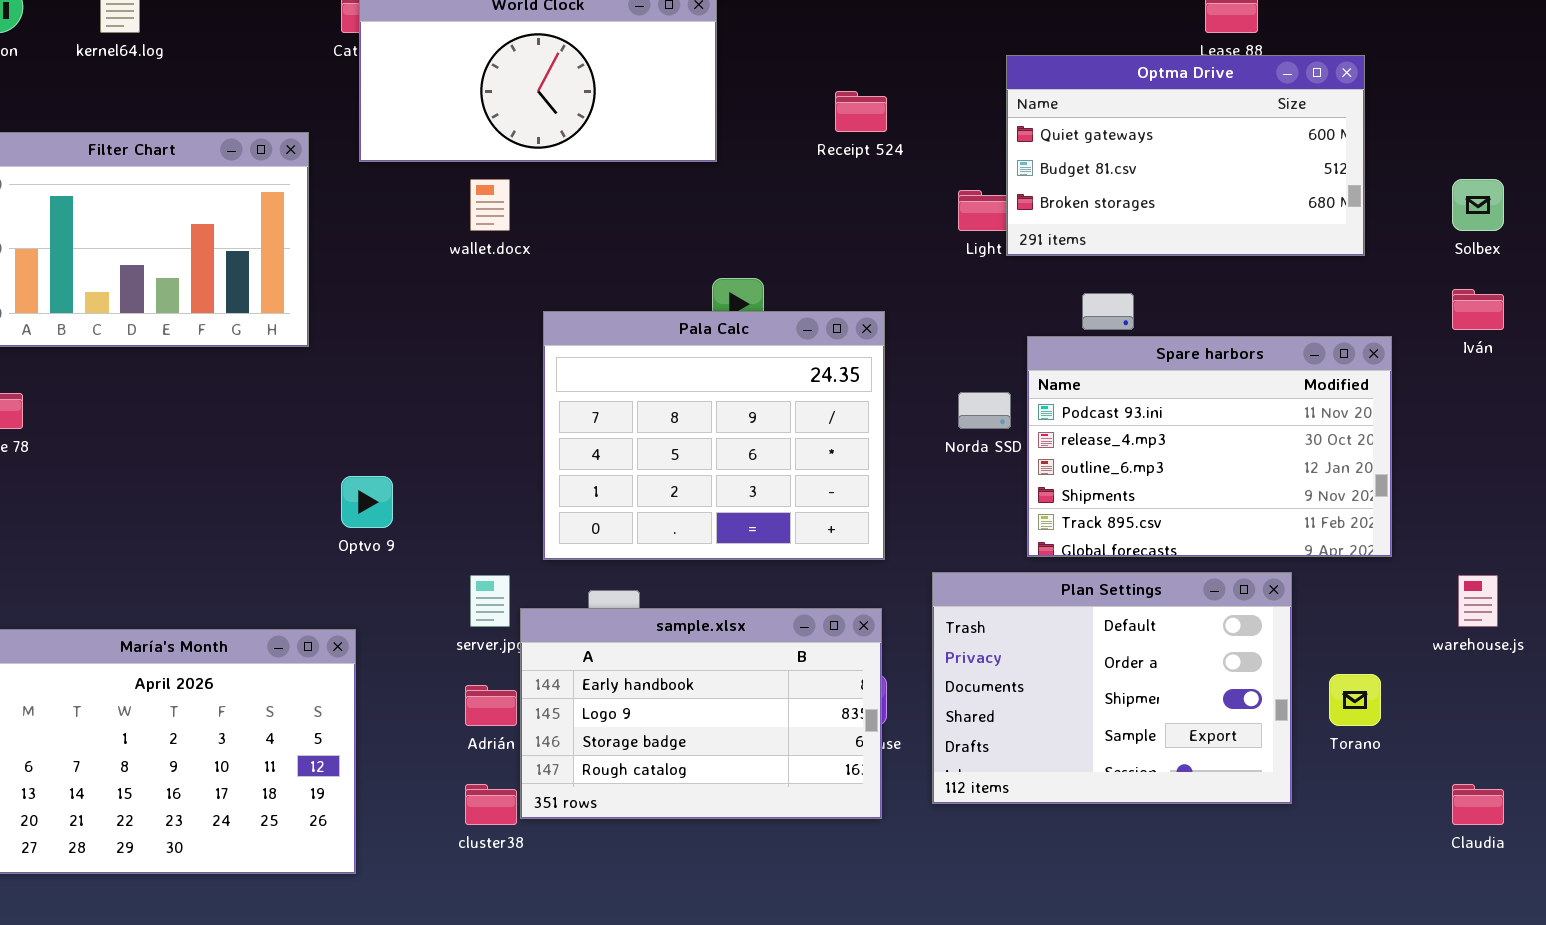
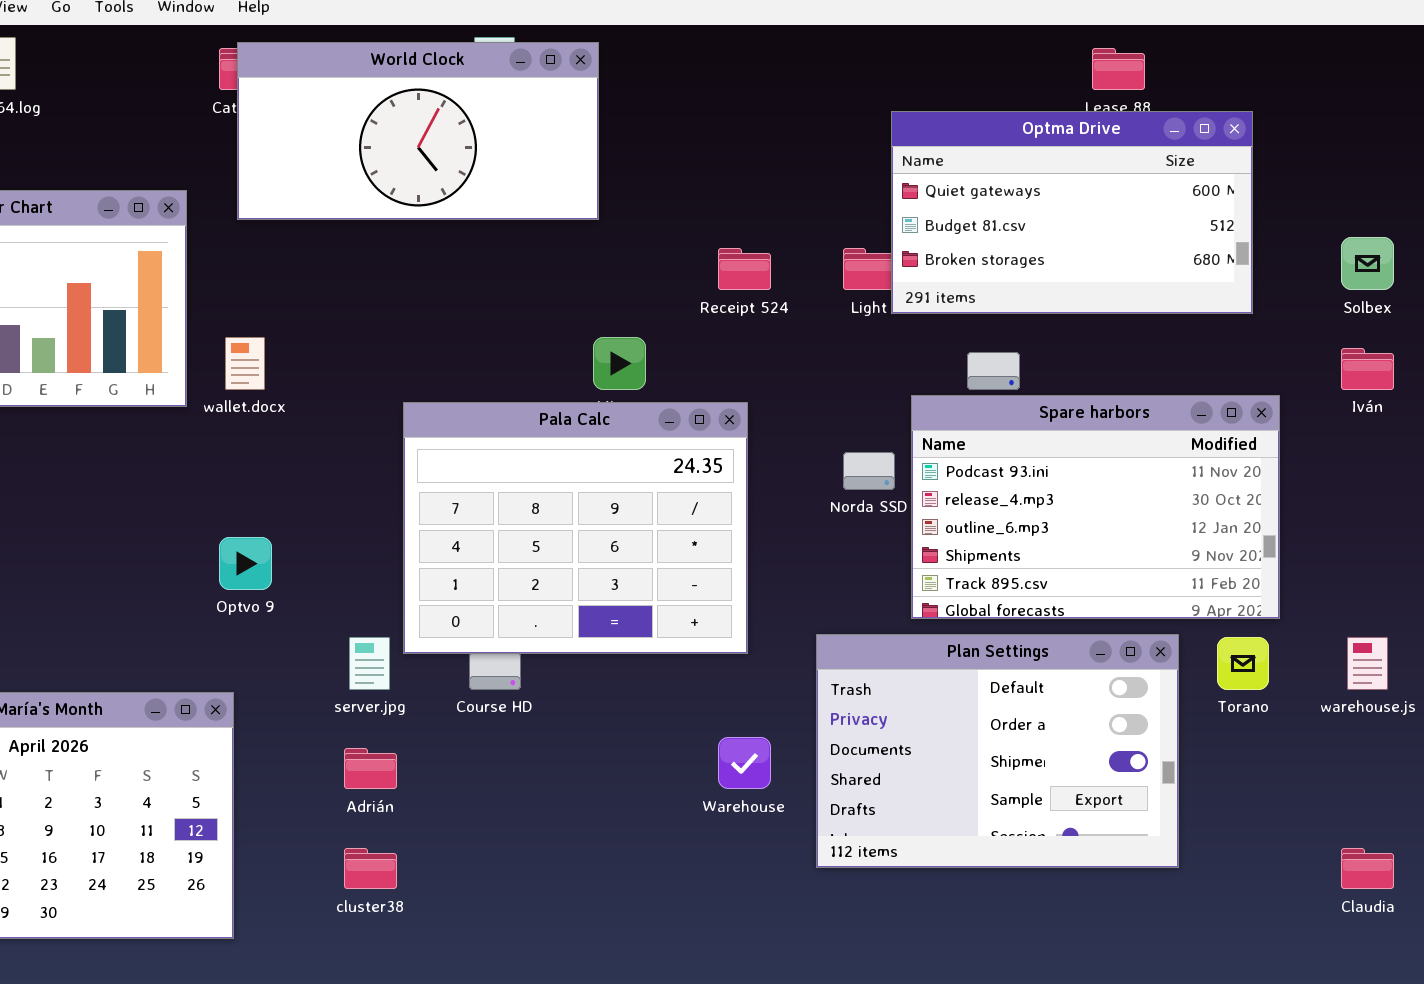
Receipt 524: [835,91,887,132] -> [718,248,771,290], moved
wallet.docx: [470,179,510,231] -> [225,337,265,390], moved
Pala Calc: [543,311,885,560] -> [403,402,748,654], moved
sample.xlsx: [520,608,882,819] -> none, closed
Torano: [1329,674,1381,726] -> [1217,637,1269,690], moved

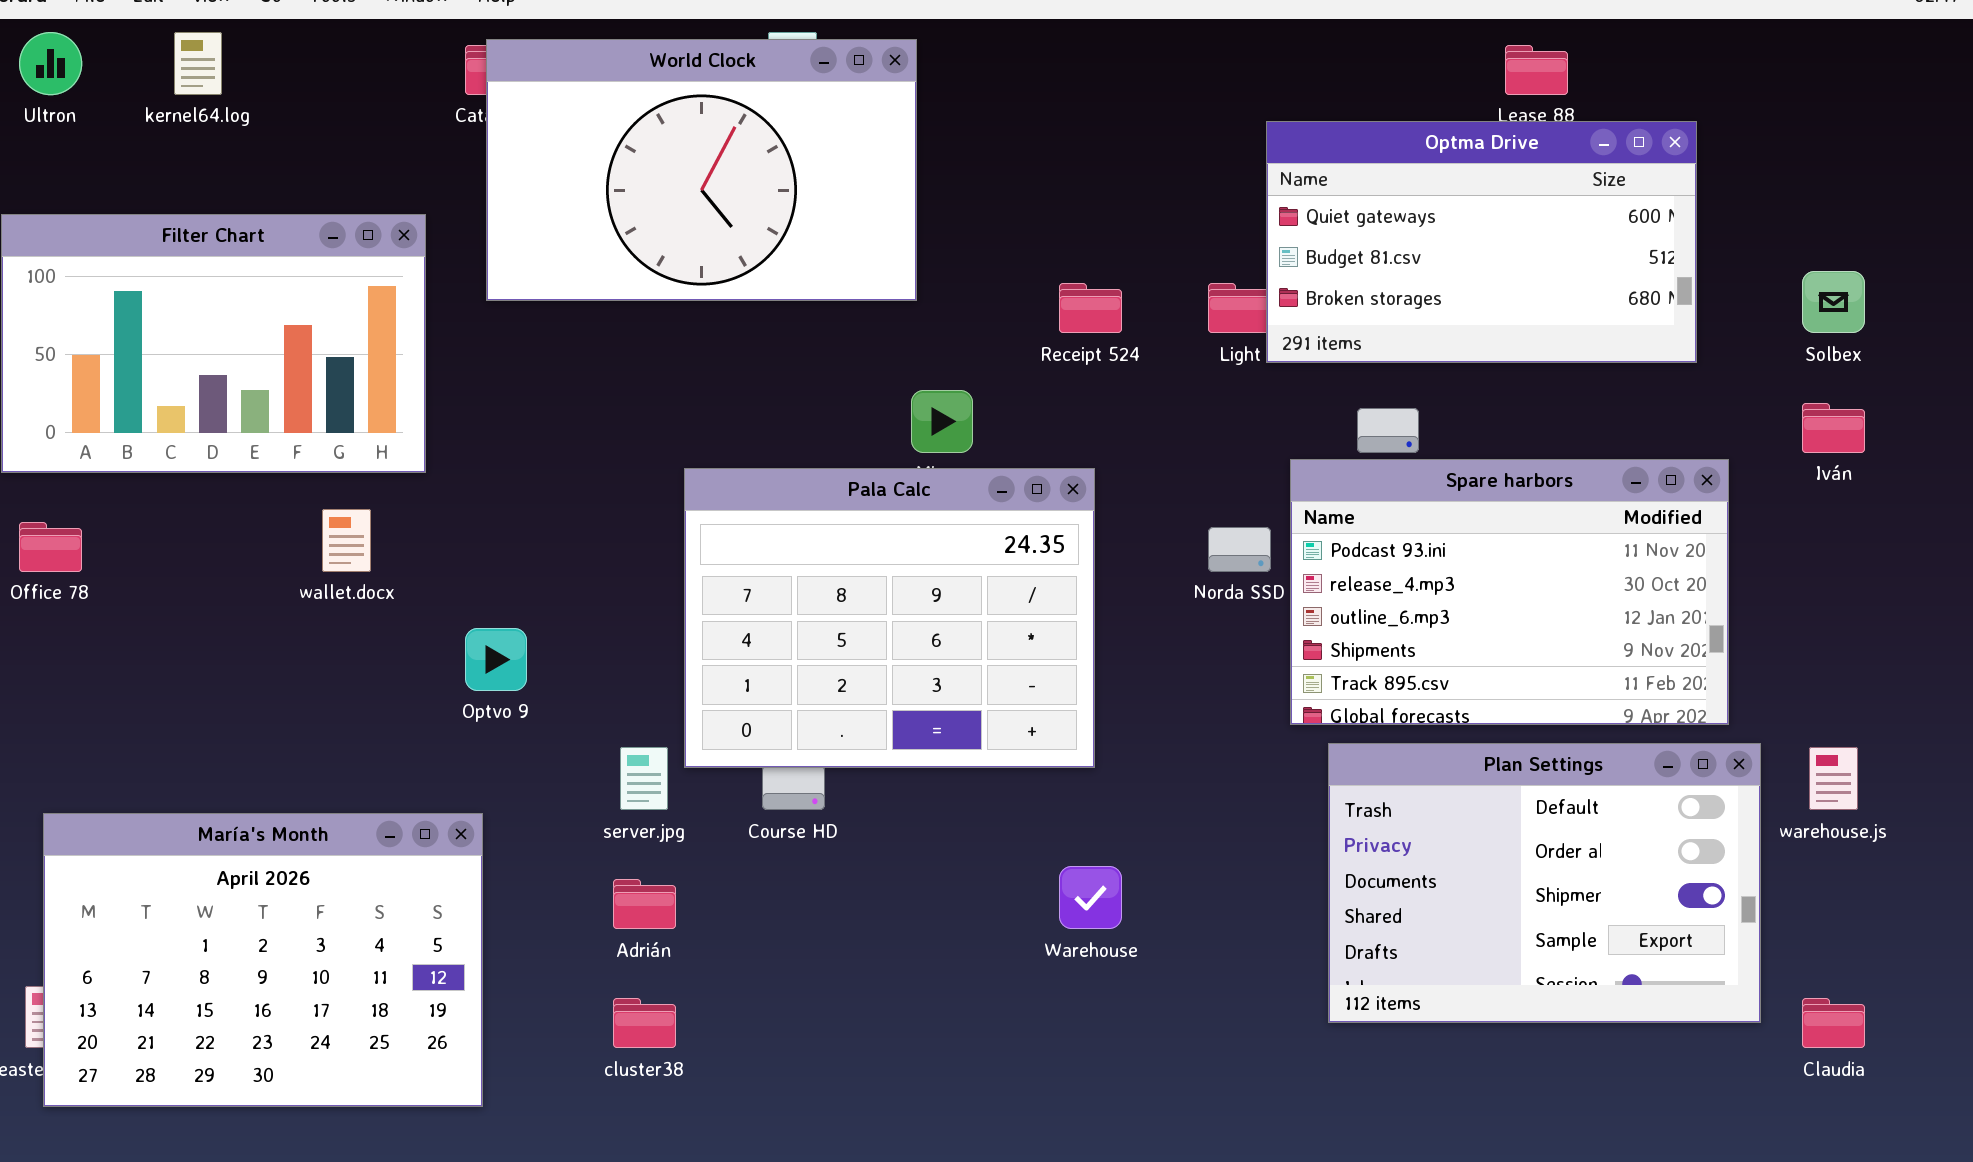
World Clock: [237,42,599,220] -> [486,39,917,301], resized
wallet.docx: [225,337,265,390] -> [322,509,371,572], moved
Plan Settings: [816,634,1179,868] -> [1328,743,1761,1023], moved

